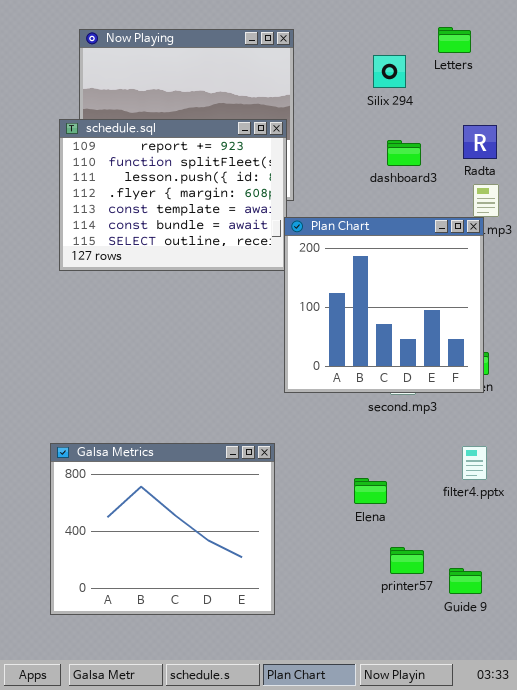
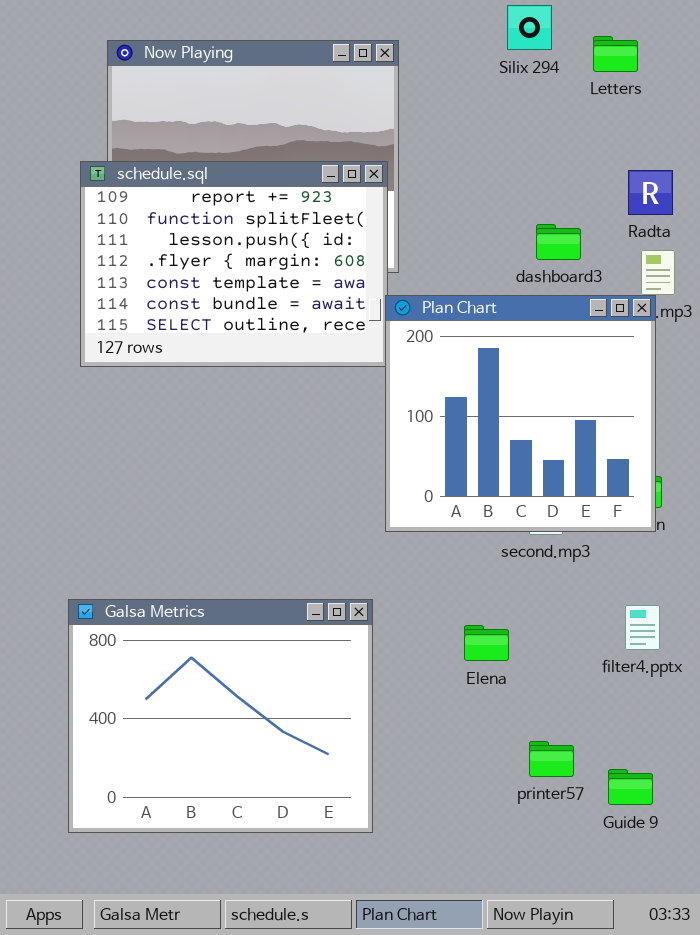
Silix 294: [373,55,406,88] -> [507,5,552,50], moved
dashboard3: [387,140,421,166] -> [536,224,581,260], moved
Elena: [354,478,387,504] -> [464,625,509,661], moved

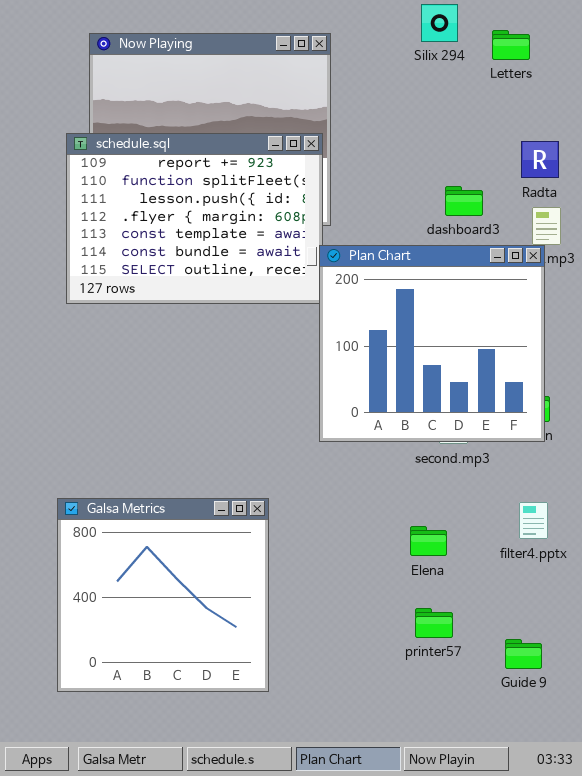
Galsa Metrics: [68,599,373,833] -> [57,498,269,692], resized
Elena: [464,625,509,661] -> [410,526,447,556], moved
printer57: [529,741,574,777] -> [415,608,453,638], moved

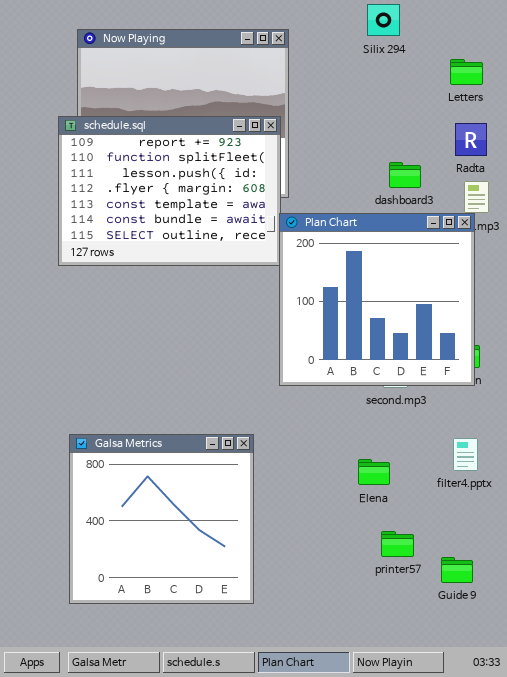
Letters: [492,30,530,60] -> [450,59,483,85], moved
Galsa Metrics: [57,498,269,692] -> [69,434,254,604], moved
printer57: [415,608,453,638] -> [381,531,414,557], moved

